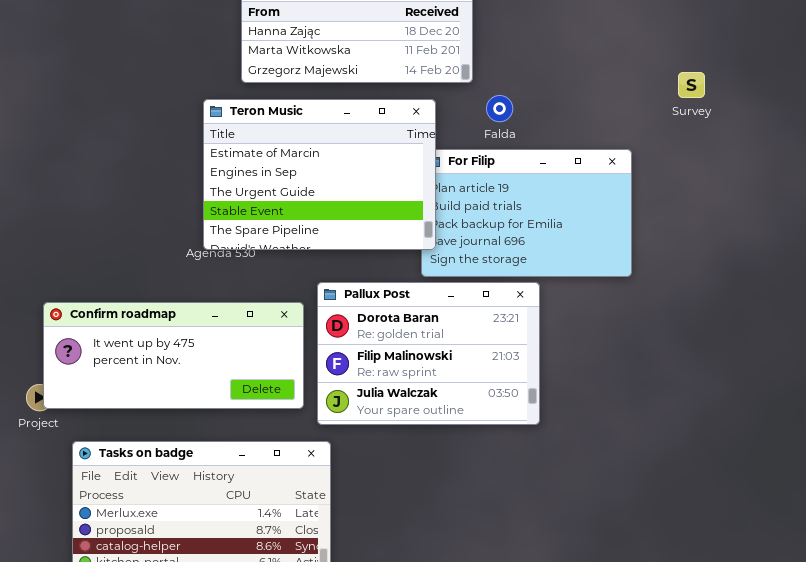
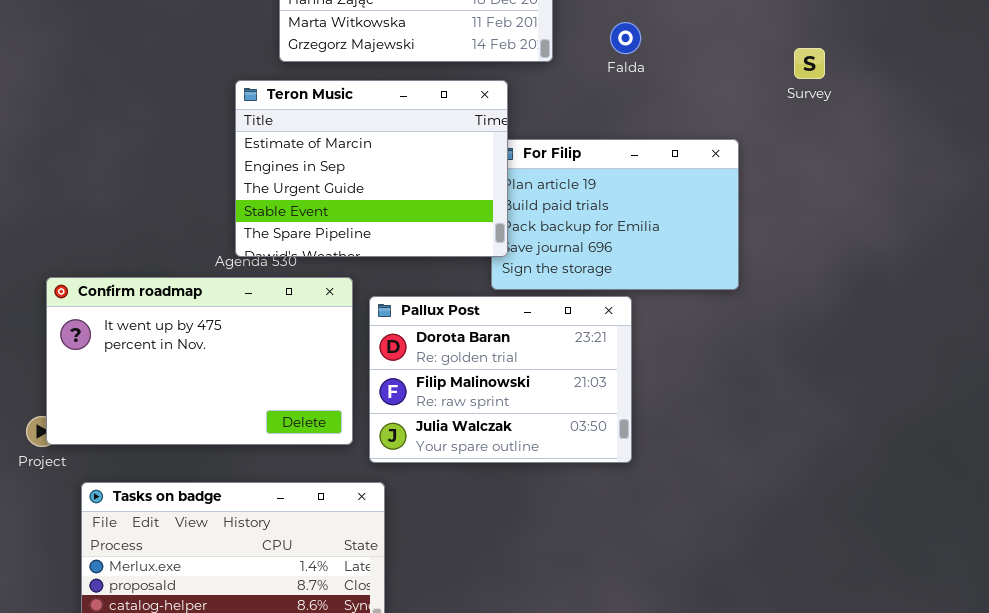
Falda: [486,95,513,122] -> [610,22,641,54], moved
Confirm roadmap: [43,302,304,409] -> [46,277,353,445], resized

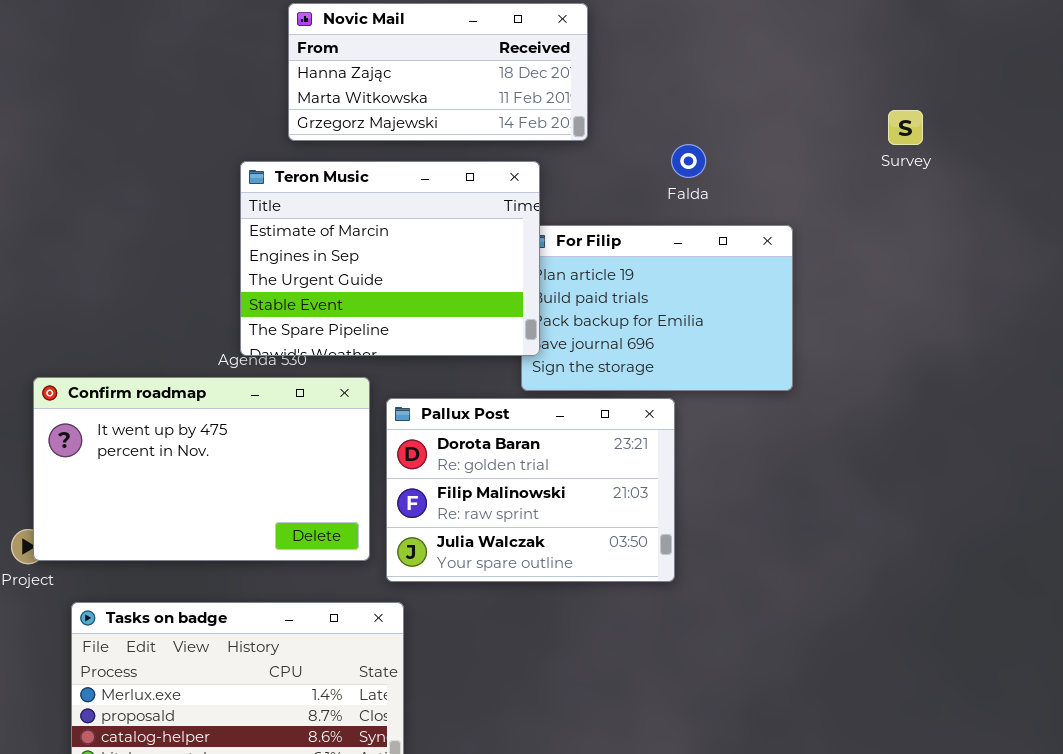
Falda: [610,22,641,54] -> [671,144,706,178], moved
Survey: [794,48,825,79] -> [888,110,923,145], moved

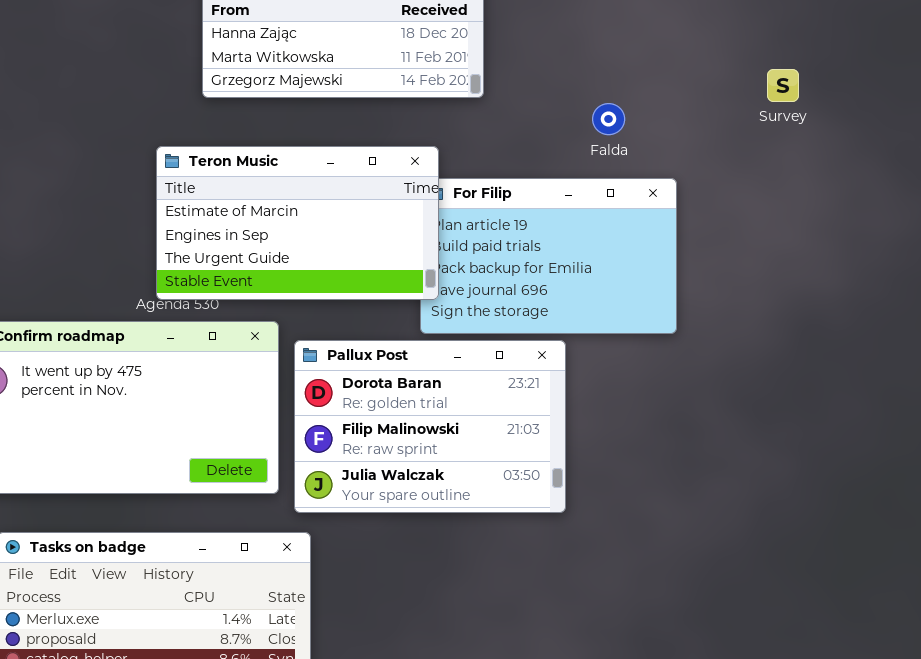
Falda: [671,144,706,178] -> [592,103,625,135], moved
Teron Music: [240,161,540,356] -> [156,146,439,300], resized

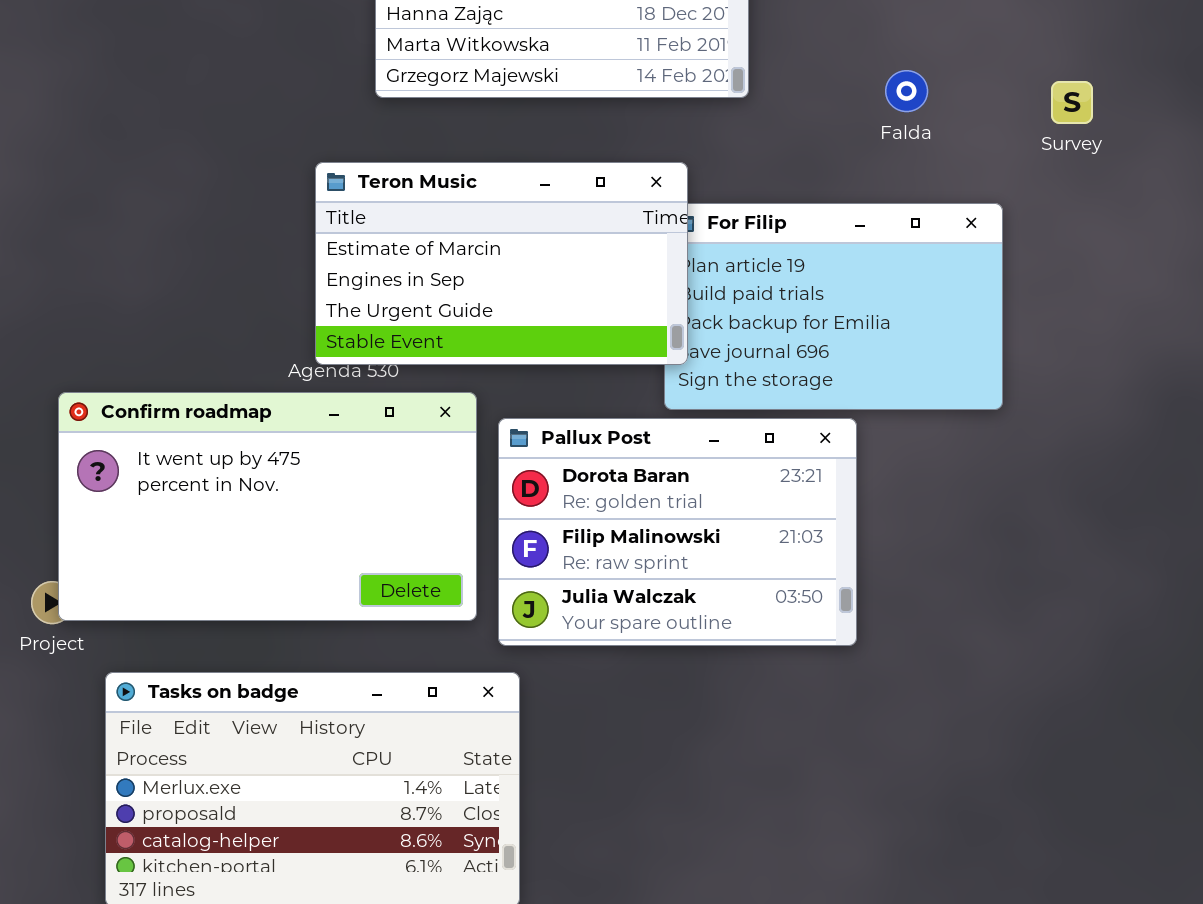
Survey: [767,69,799,102] -> [1051,81,1093,124], moved
Falda: [592,103,625,135] -> [885,70,928,112], moved

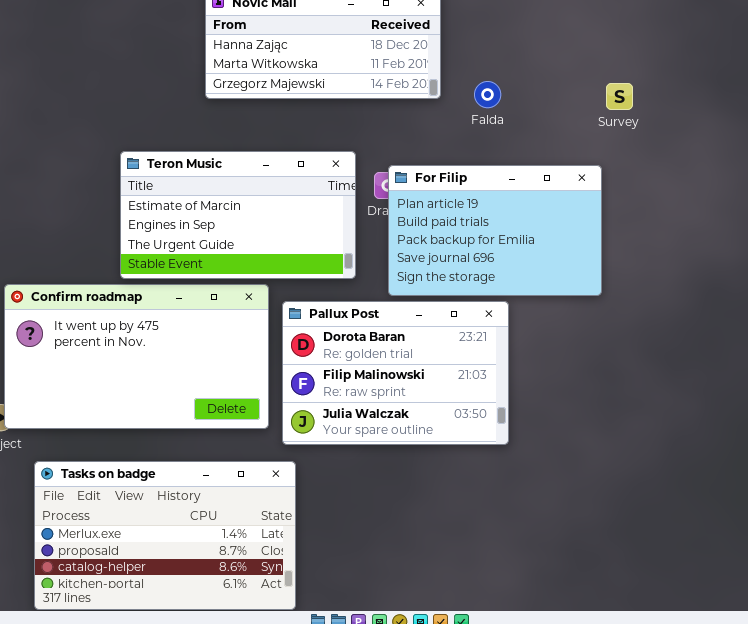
Falda: [885,70,928,112] -> [474,81,501,108], moved
Survey: [1051,81,1093,124] -> [606,83,633,110], moved
Teron Music: [315,162,688,365] -> [120,151,356,279], moved

